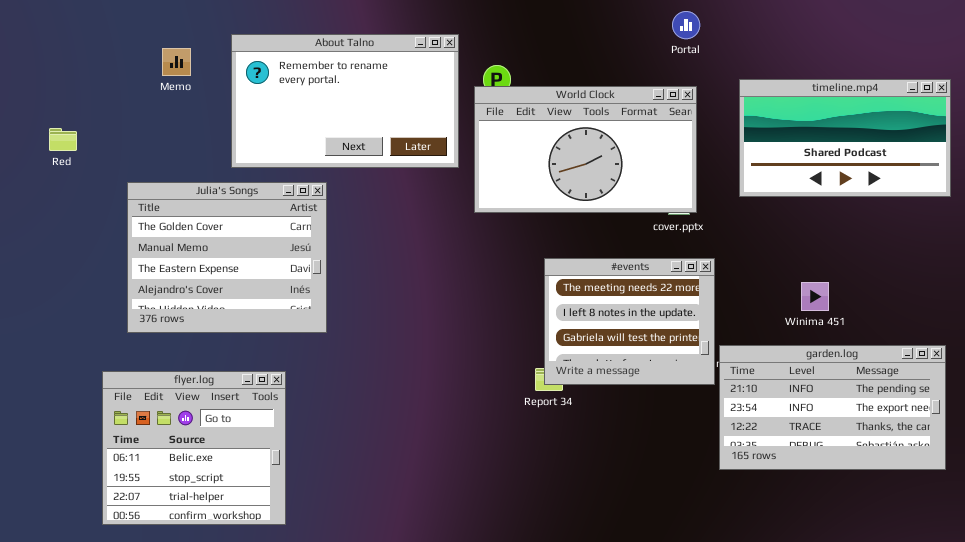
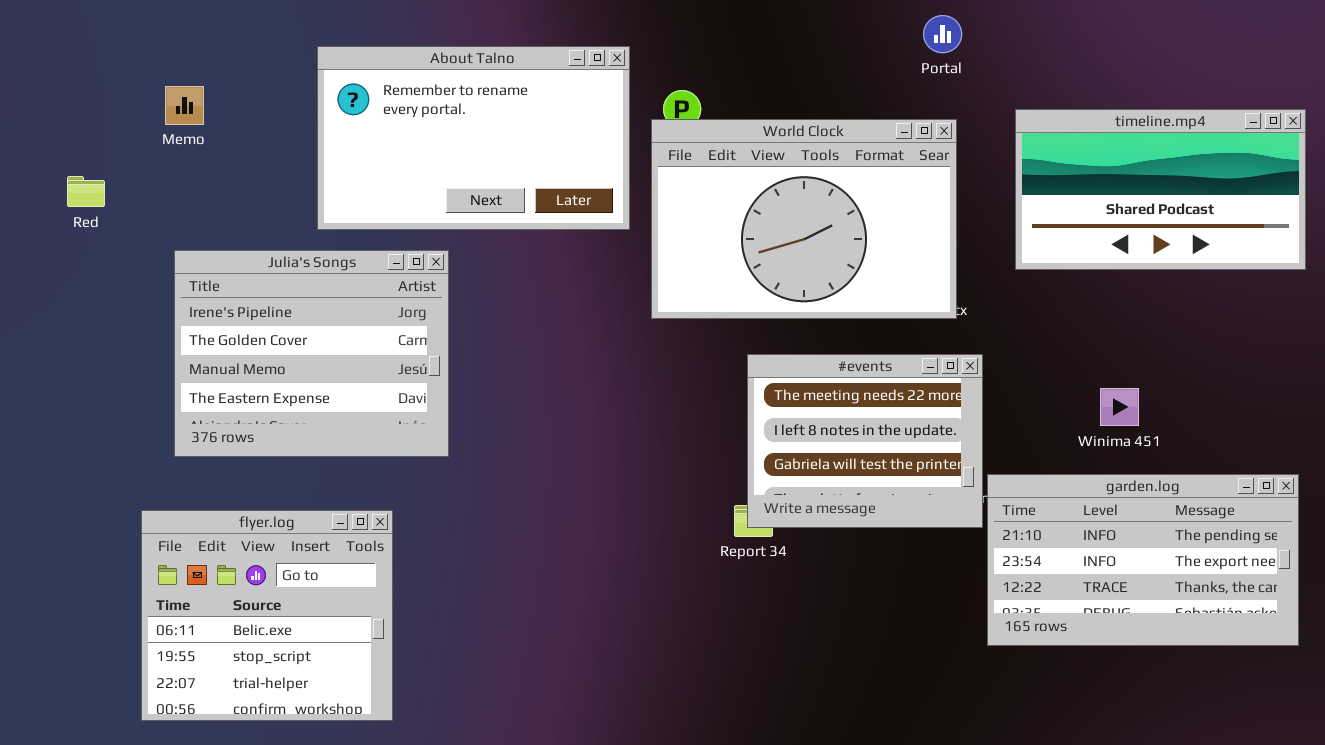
Memo: [162,48,191,76] -> [165,86,204,125], moved
World Clock: [474,86,697,213] -> [651,119,957,319], resized
Julia's Songs: [127,182,327,333] -> [174,250,449,457], scrolled up 1 row

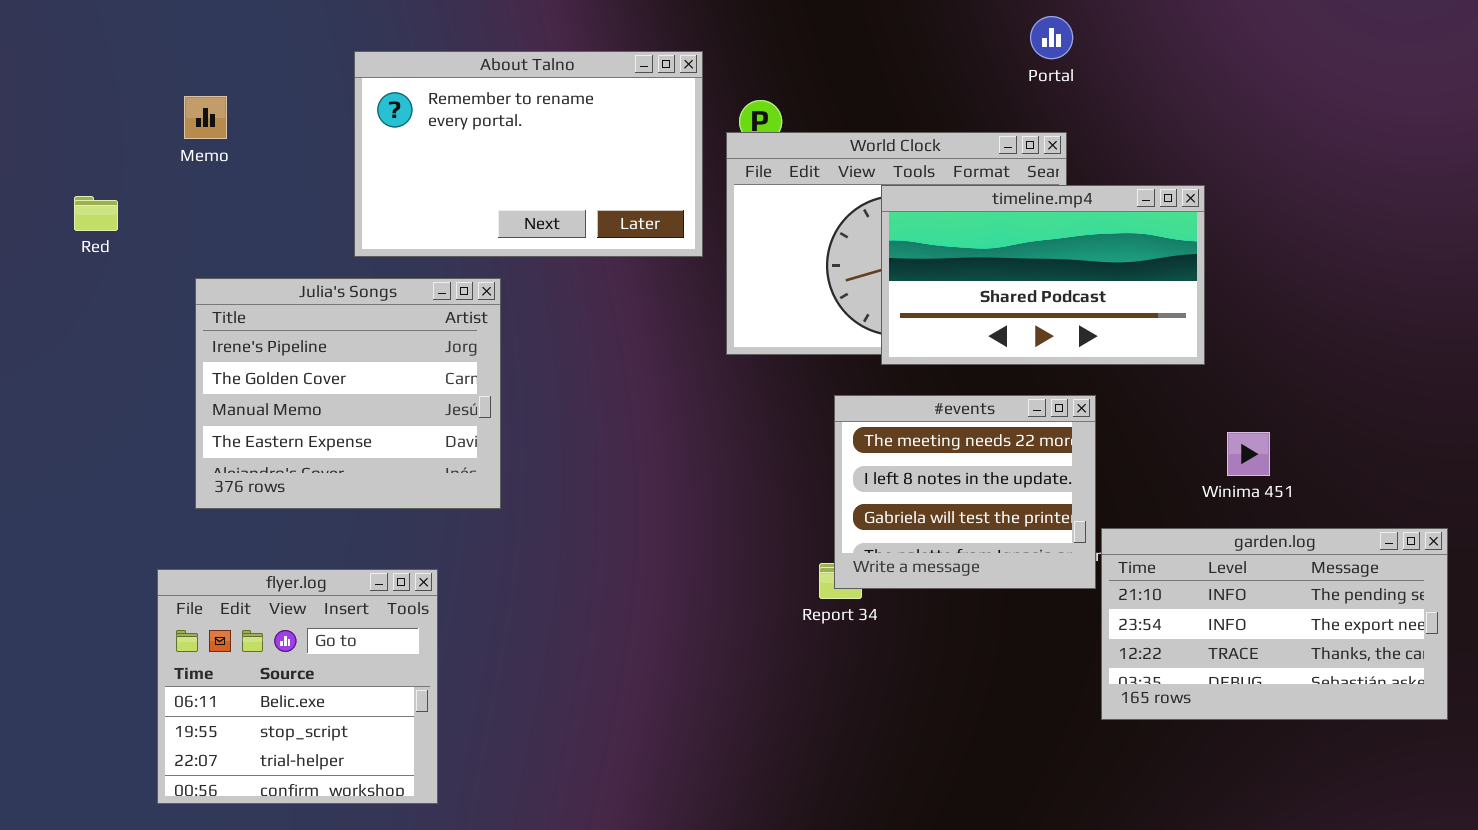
timeline.mp4: [1015,109,1306,270] -> [881,185,1205,365], moved

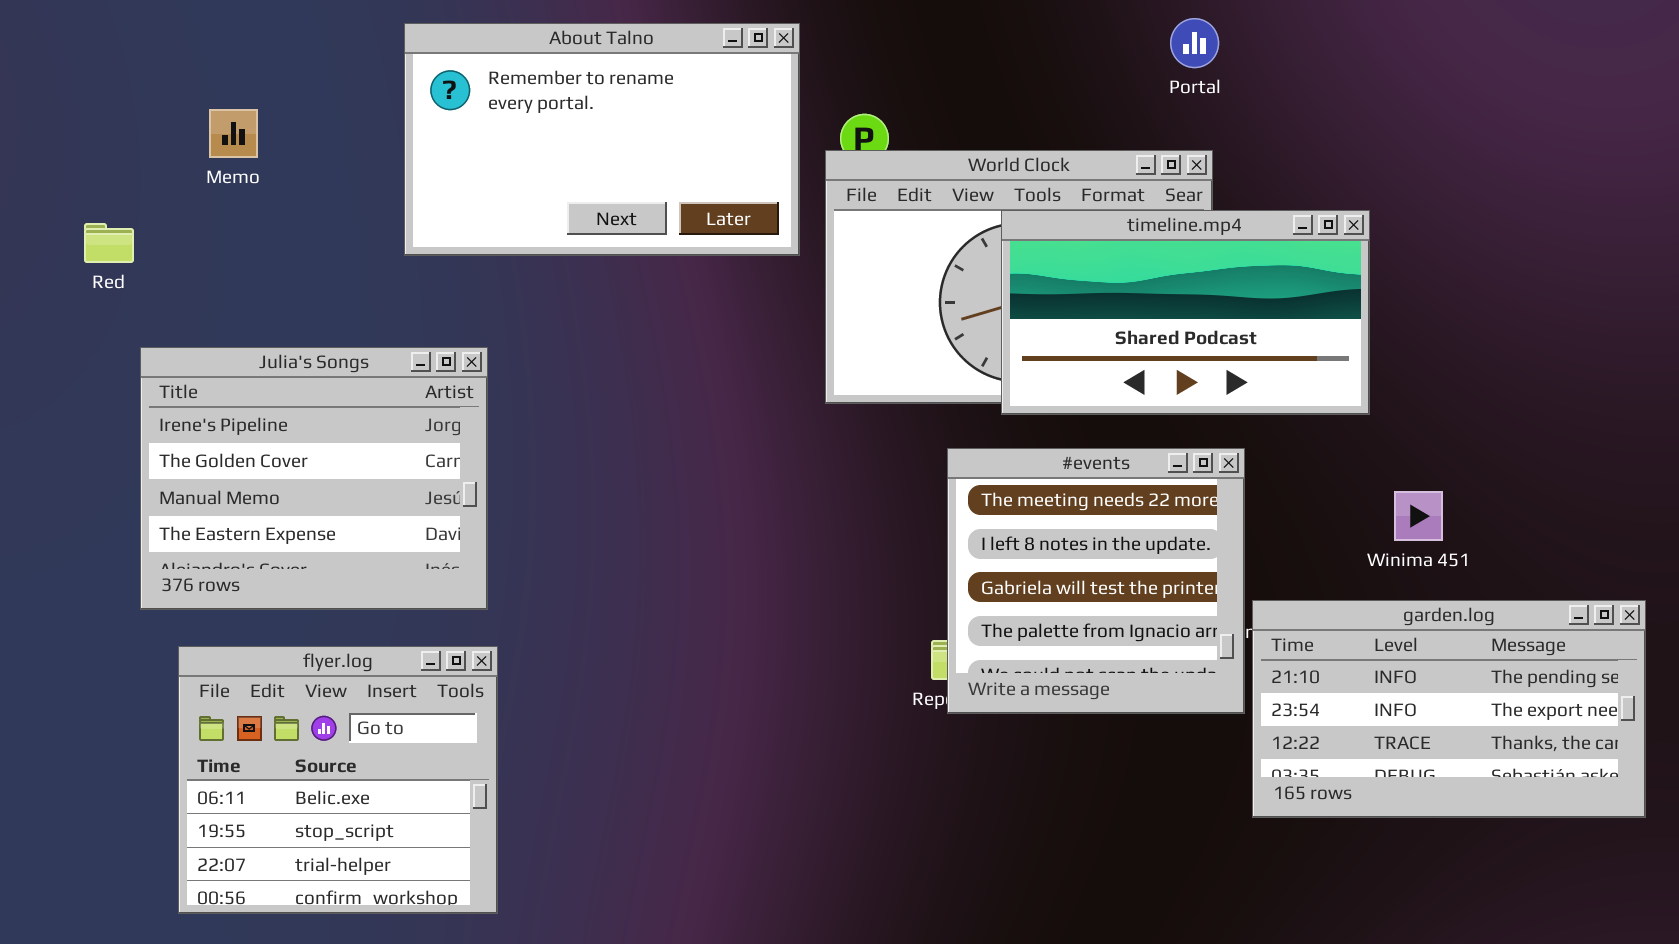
About Talno: [354,51,703,257] -> [404,23,800,256], moved
Julia's Songs: [195,278,501,509] -> [140,347,488,610], moved
#events: [834,395,1096,589] -> [947,448,1245,714], resized

